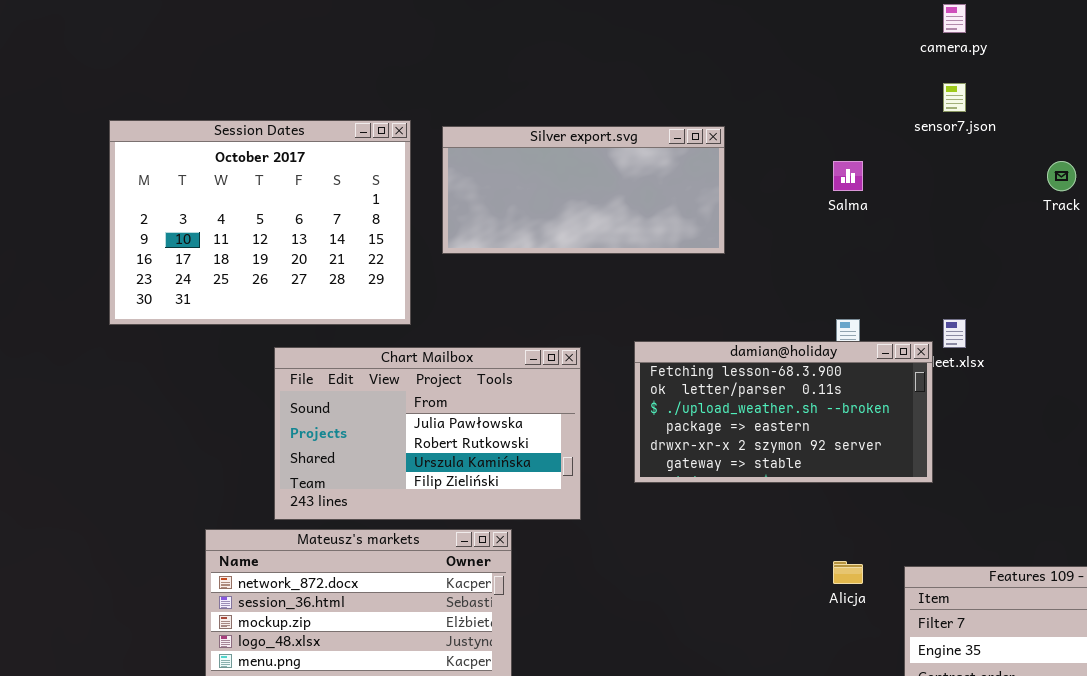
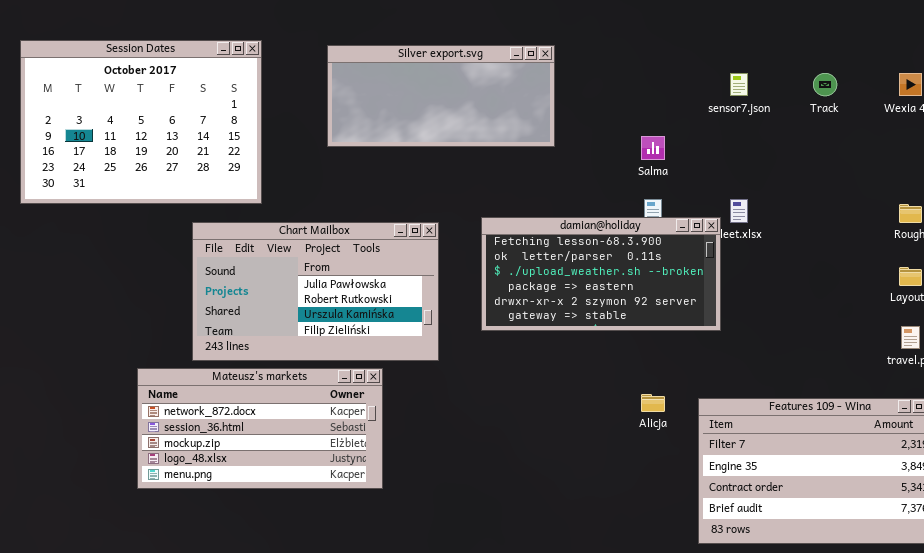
sensor7.json: [943,83,966,112] -> [730,73,748,96], moved
Session Dates: [109,120,411,325] -> [20,40,262,204], moved
Salma: [833,161,863,191] -> [641,136,665,160], moved

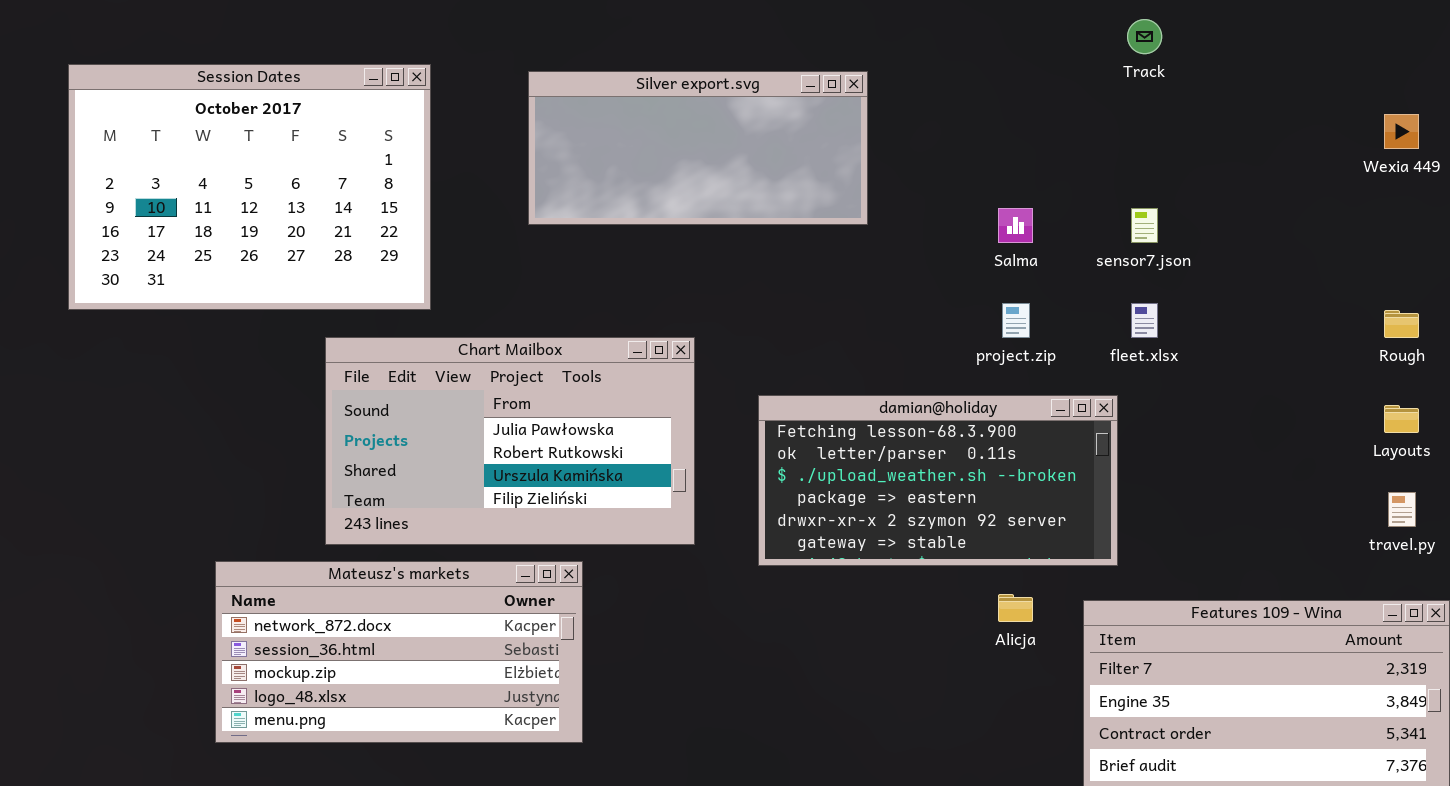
sensor7.json: [730,73,748,96] -> [1131,208,1158,243], moved
Track: [813,73,837,96] -> [1127,19,1162,54], moved
damian@holiday: [481,217,721,331] -> [758,395,1118,566], moved
Mateusz's markets: [137,368,383,489] -> [215,561,583,743], moved

